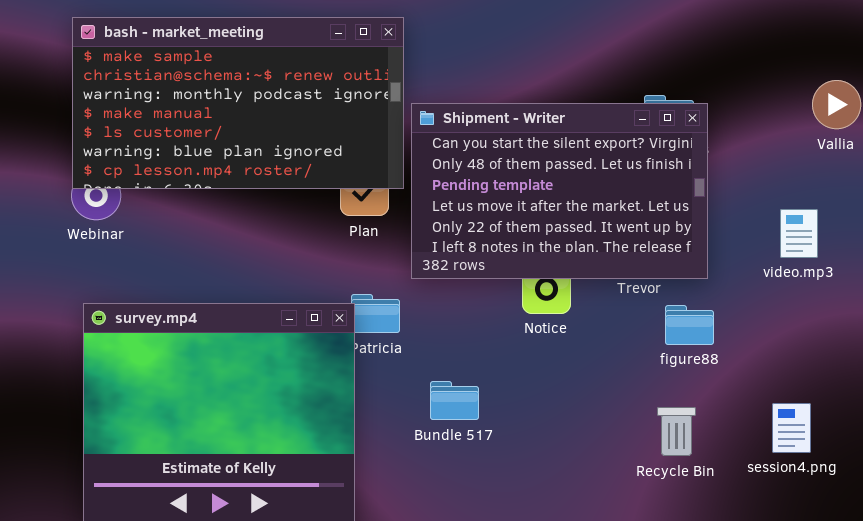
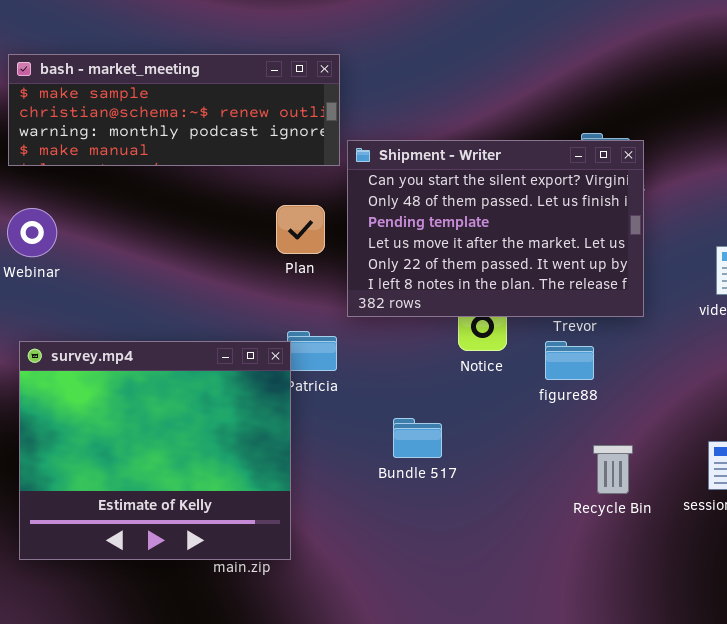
bash - market_meeting: [72,17,404,189] -> [8,54,340,166], resized
figure88: [665,305,714,345] -> [545,341,594,380], moved
Bundle 517: [430,381,479,420] -> [393,418,442,458], moved

